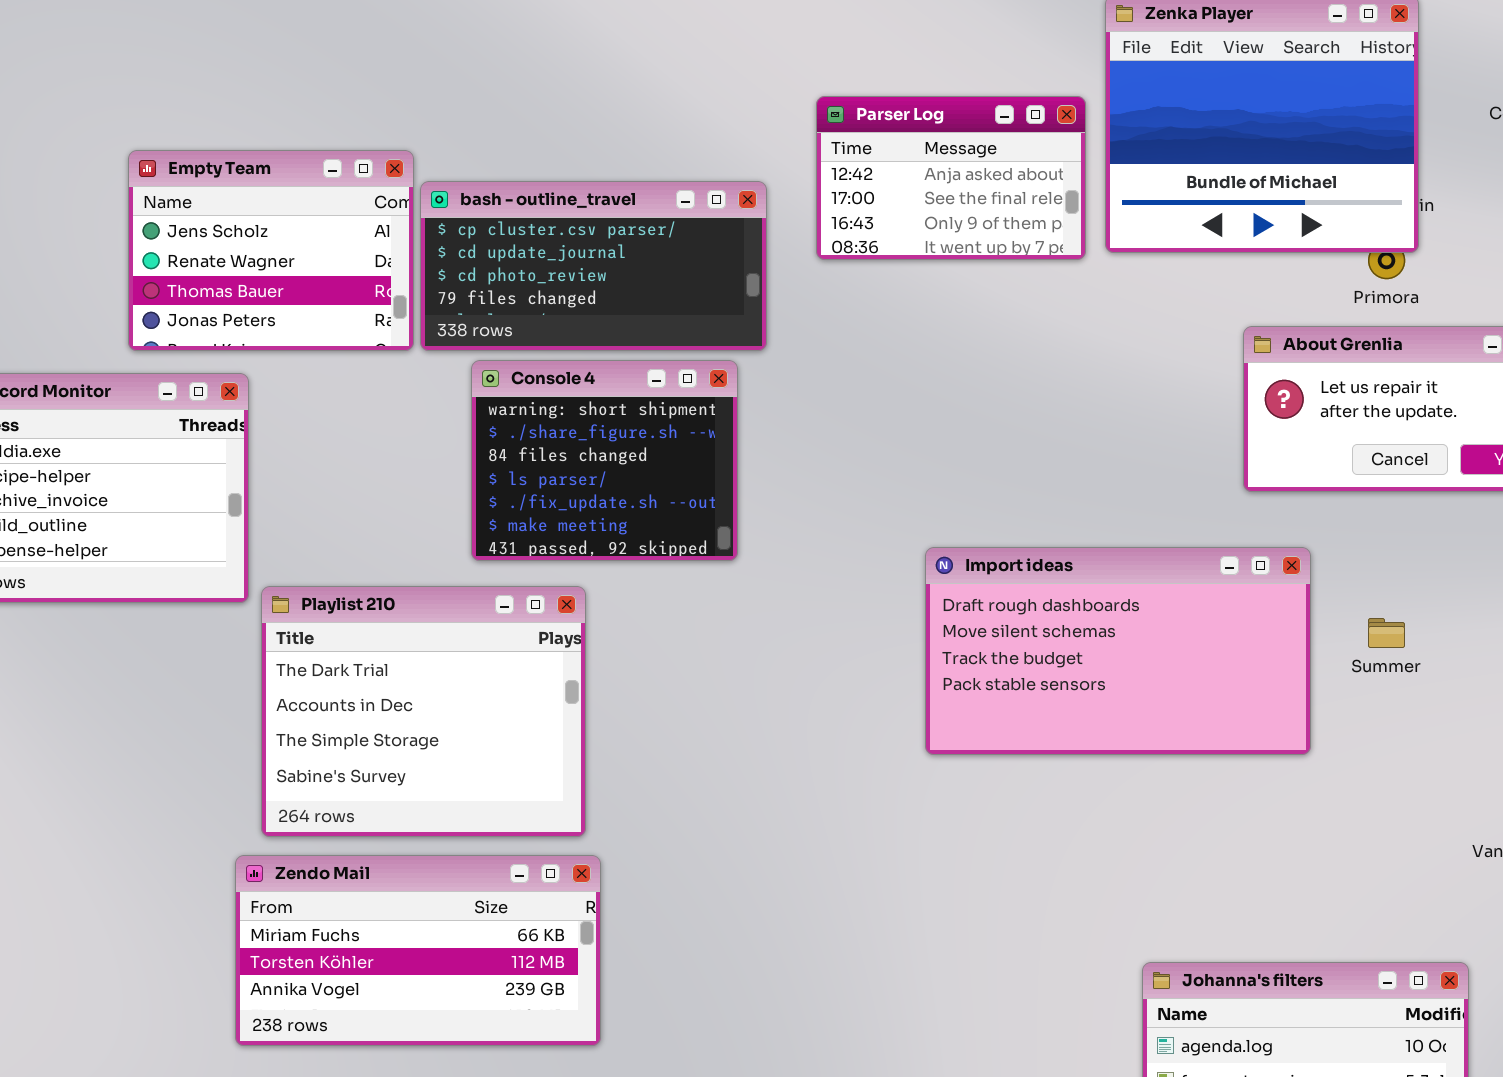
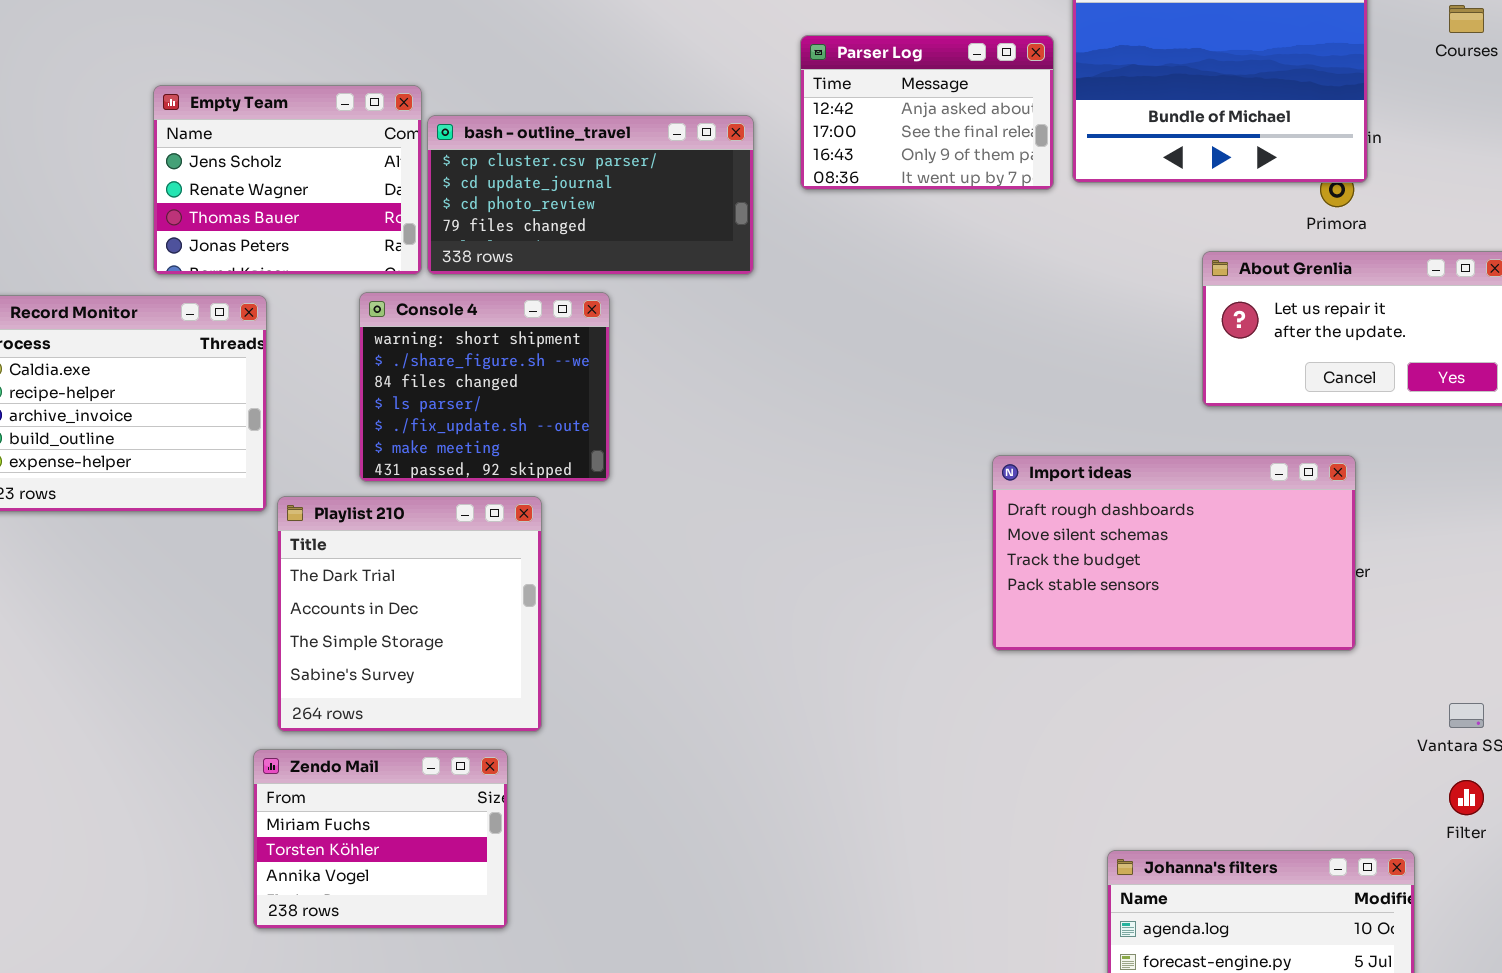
Console 4: [471,360,738,561] -> [359,292,610,482], moved
Import ideas: [925,547,1311,755] -> [992,455,1356,651], moved
Playlist 210: [261,586,586,837] -> [277,496,542,732], resized
Zendo Mail: [235,855,601,1046] -> [253,749,508,929], resized

